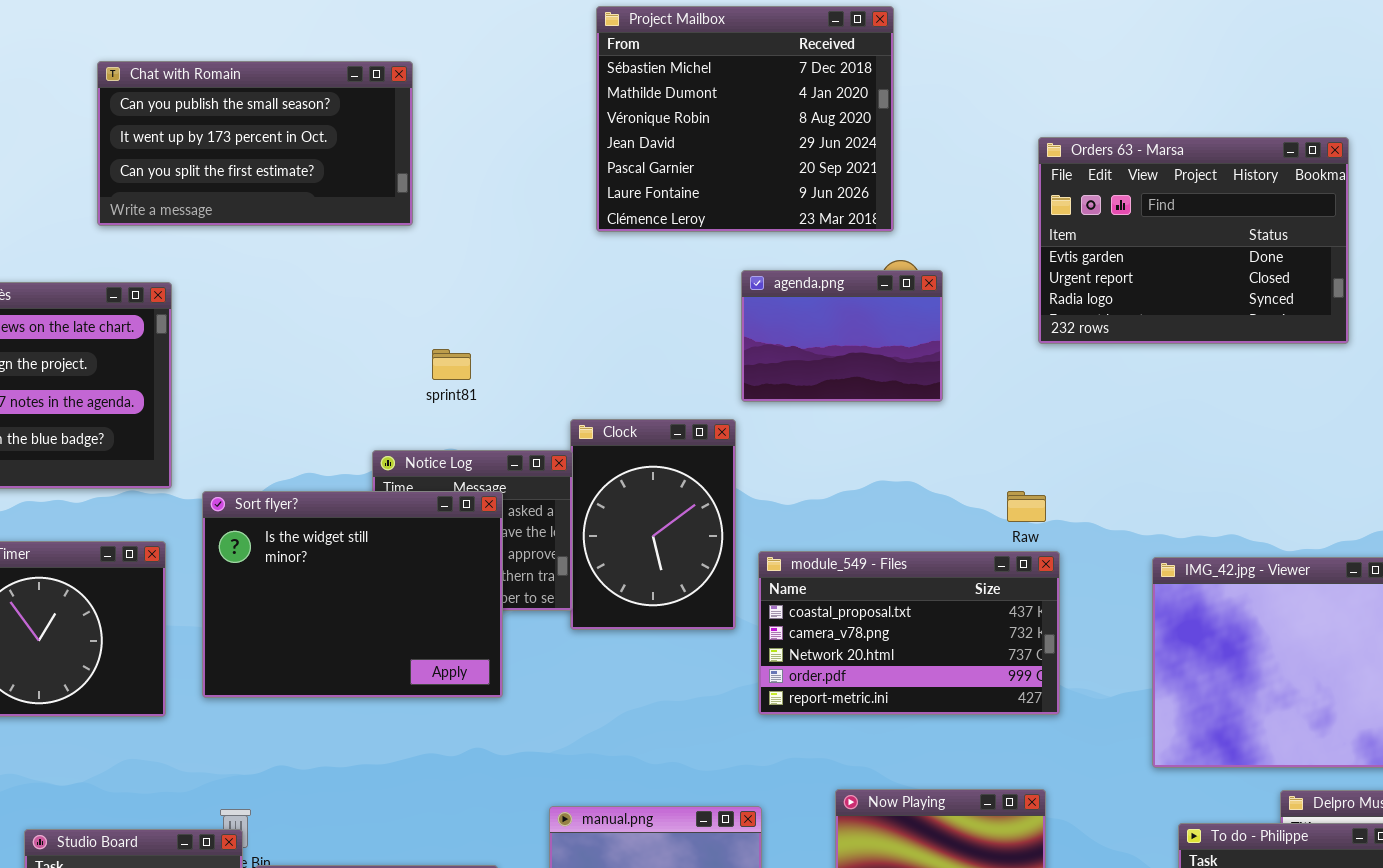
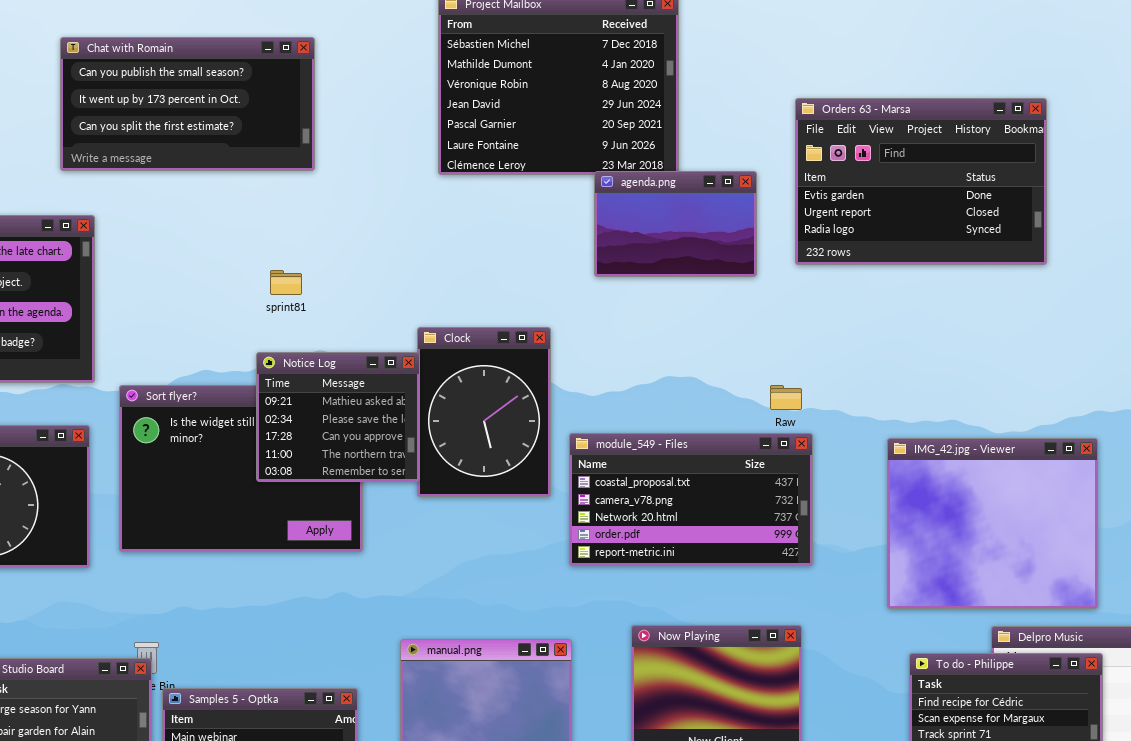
Chat with Romain: [97,61,413,226] -> [60,37,315,171], moved
agenda.png: [741,270,943,402] -> [594,171,757,277], moved
sprint81: [432,349,471,380] -> [270,270,302,295], moved
Notice Log: [372,450,573,611] -> [256,352,420,482], raised

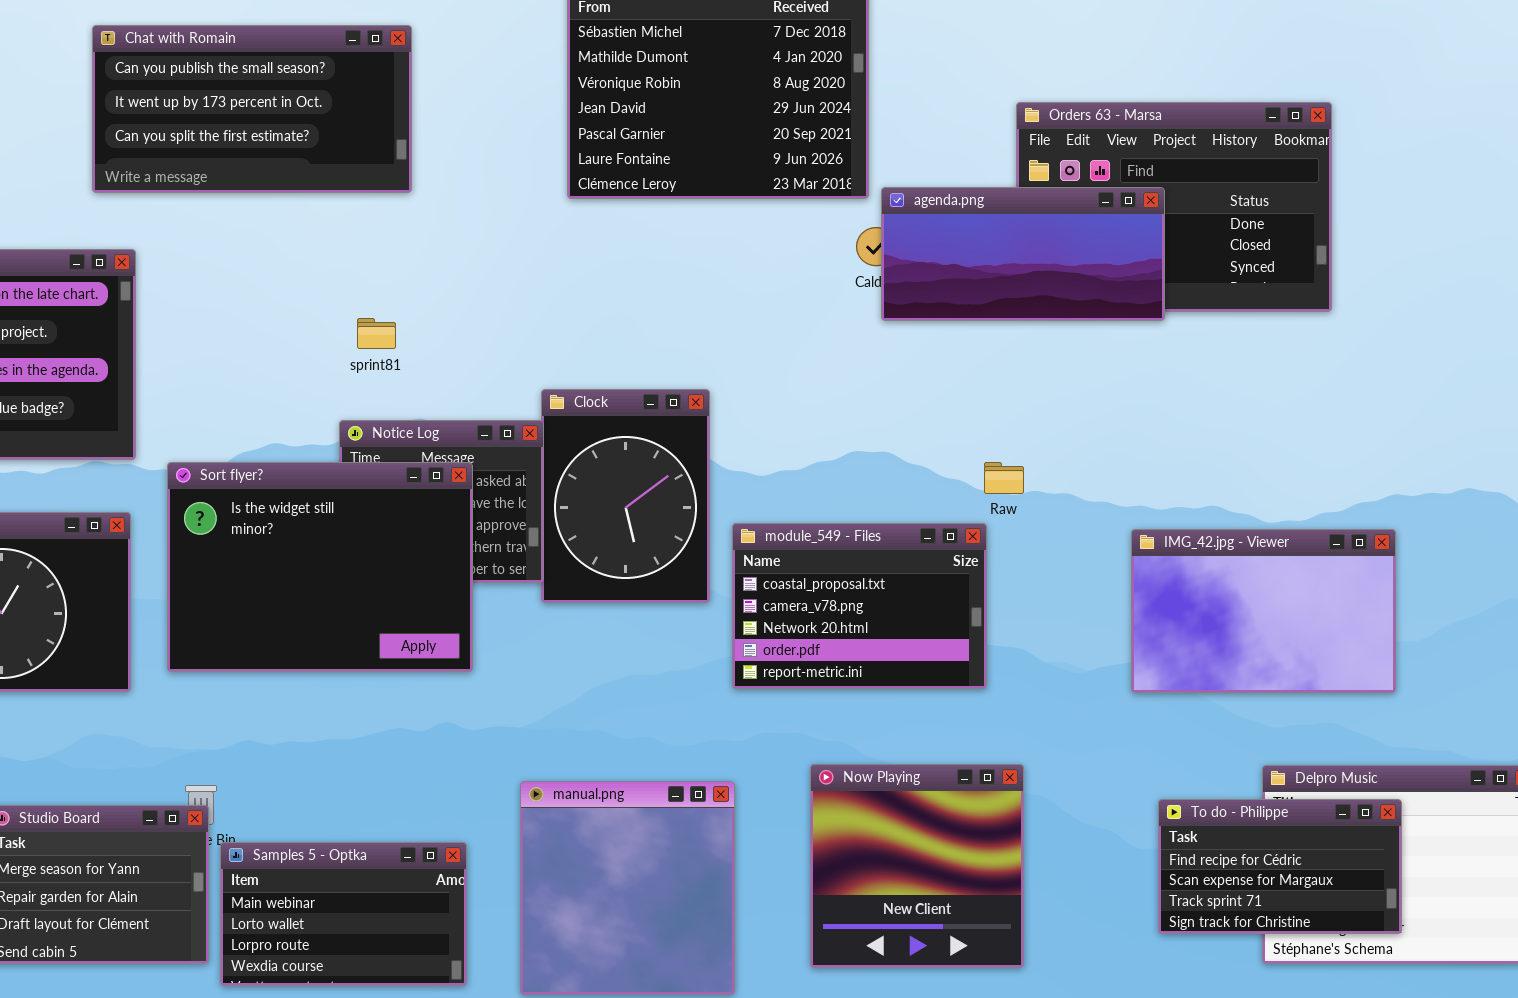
agenda.png: [594,171,757,277] -> [881,187,1165,321], moved, resized
Sort flyer?: [119,385,363,552] -> [167,462,473,672], raised
module_549 - Files: [569,433,813,566] -> [732,523,987,689], resized
IMG_42.jpg - Viewer: [887,438,1098,609] -> [1131,529,1396,693], resized

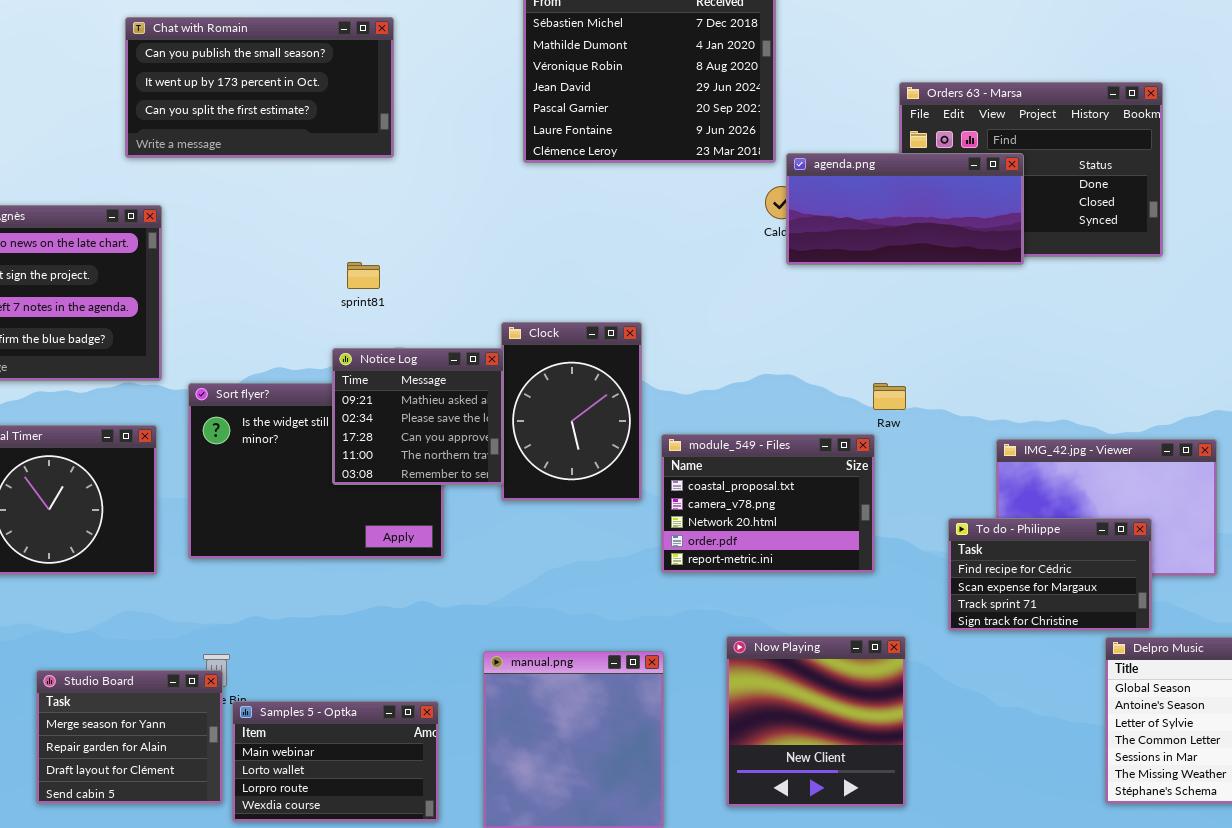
Notice Log: [339,420,544,583] -> [332,348,504,485], raised
To do - Philippe: [1158,799,1402,934] -> [948,518,1152,631], moved

